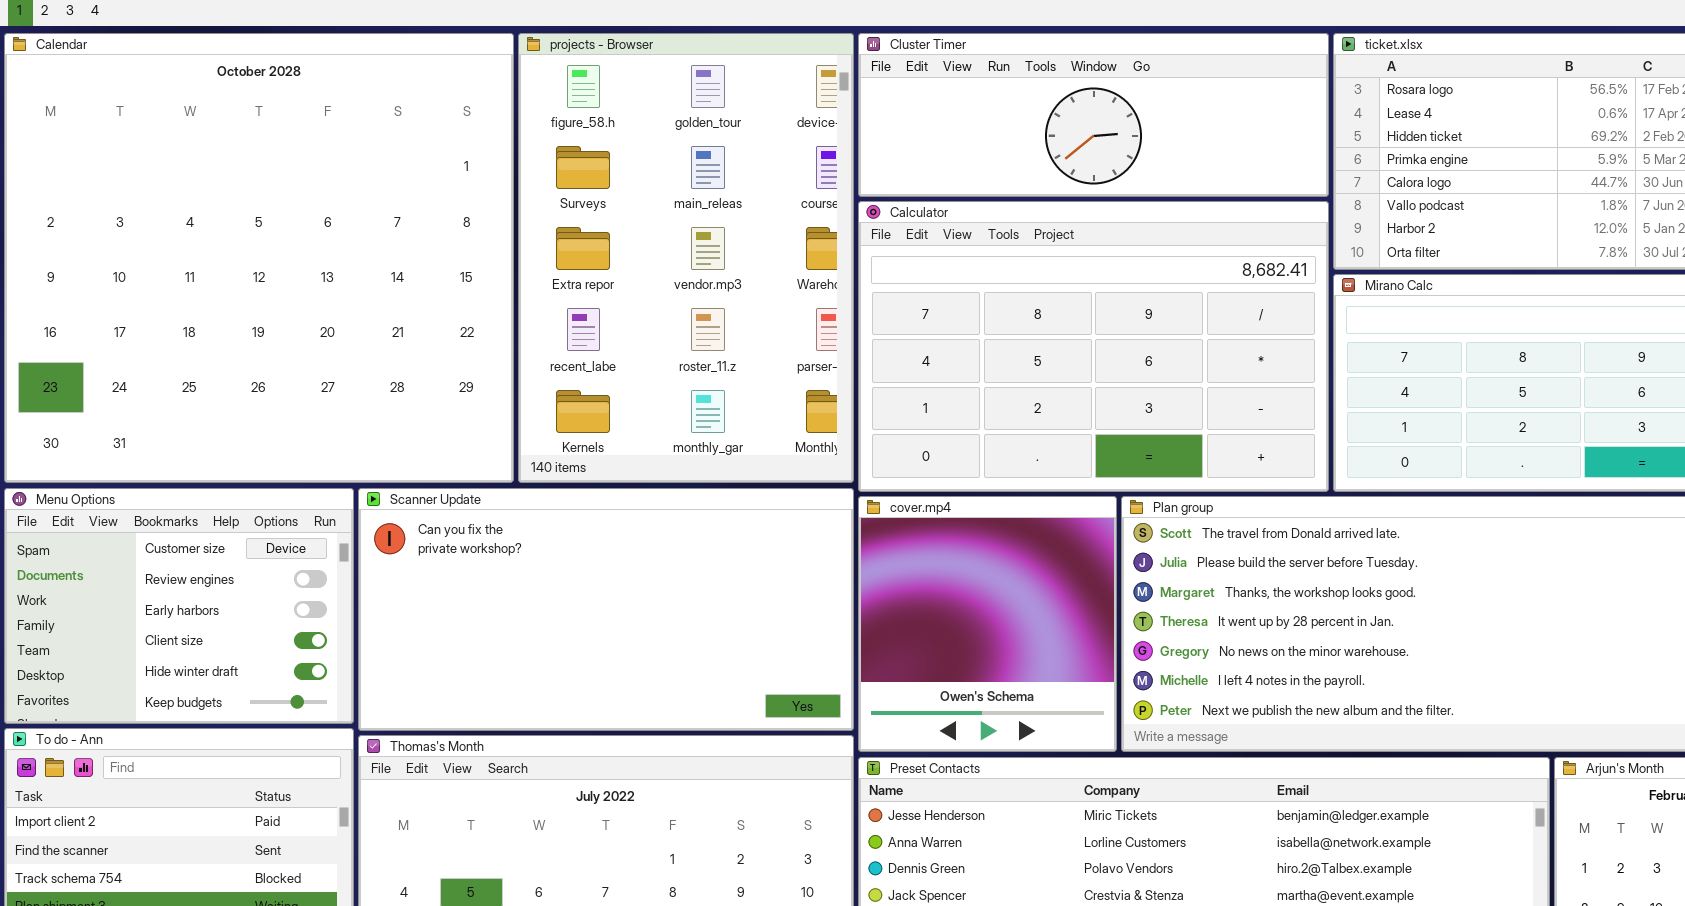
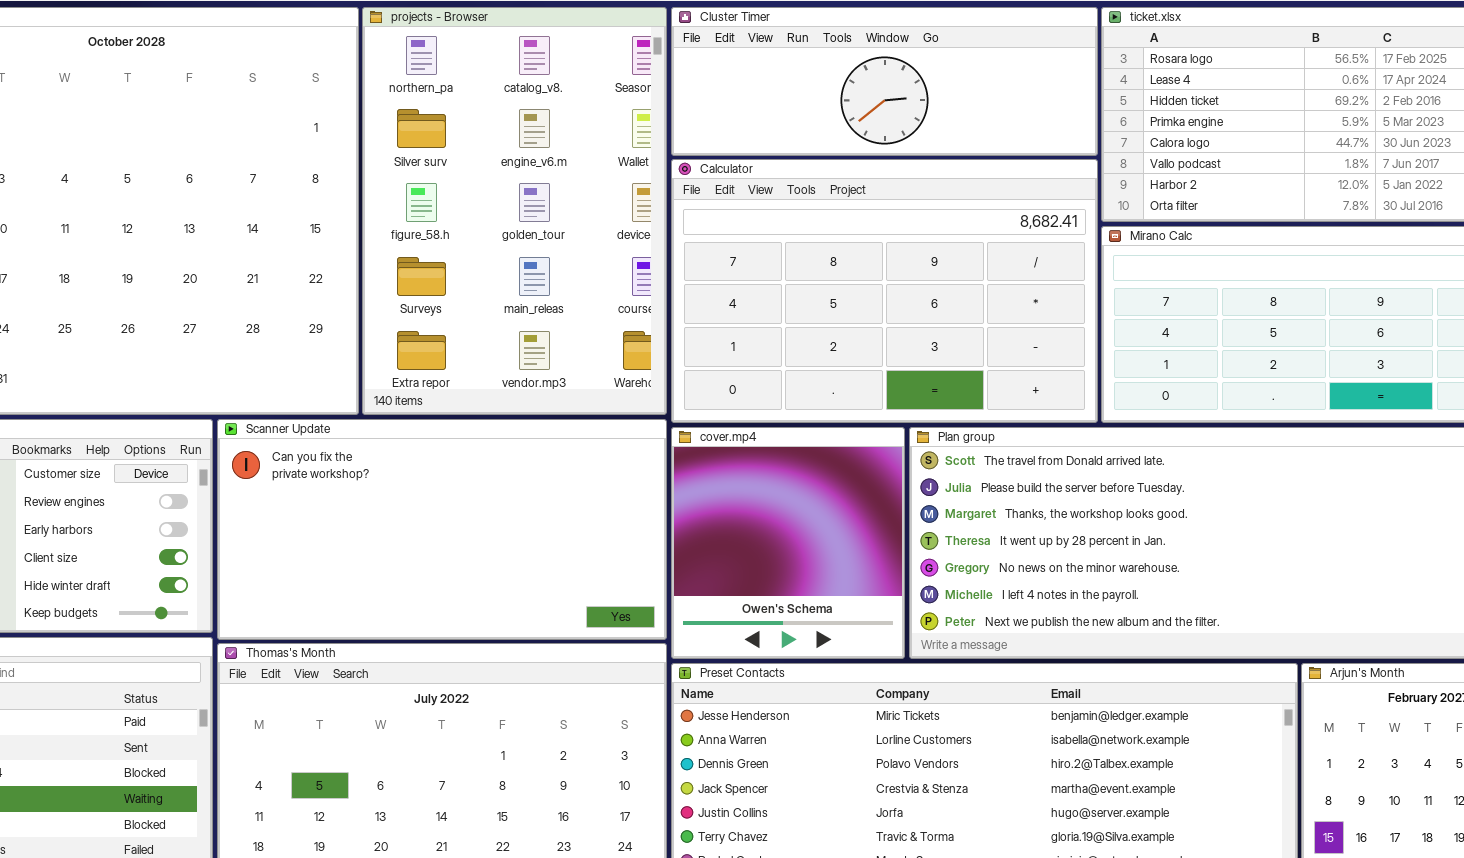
projects - Browser: [518,33,854,483] -> [362,7,667,415], scrolled up 2 rows

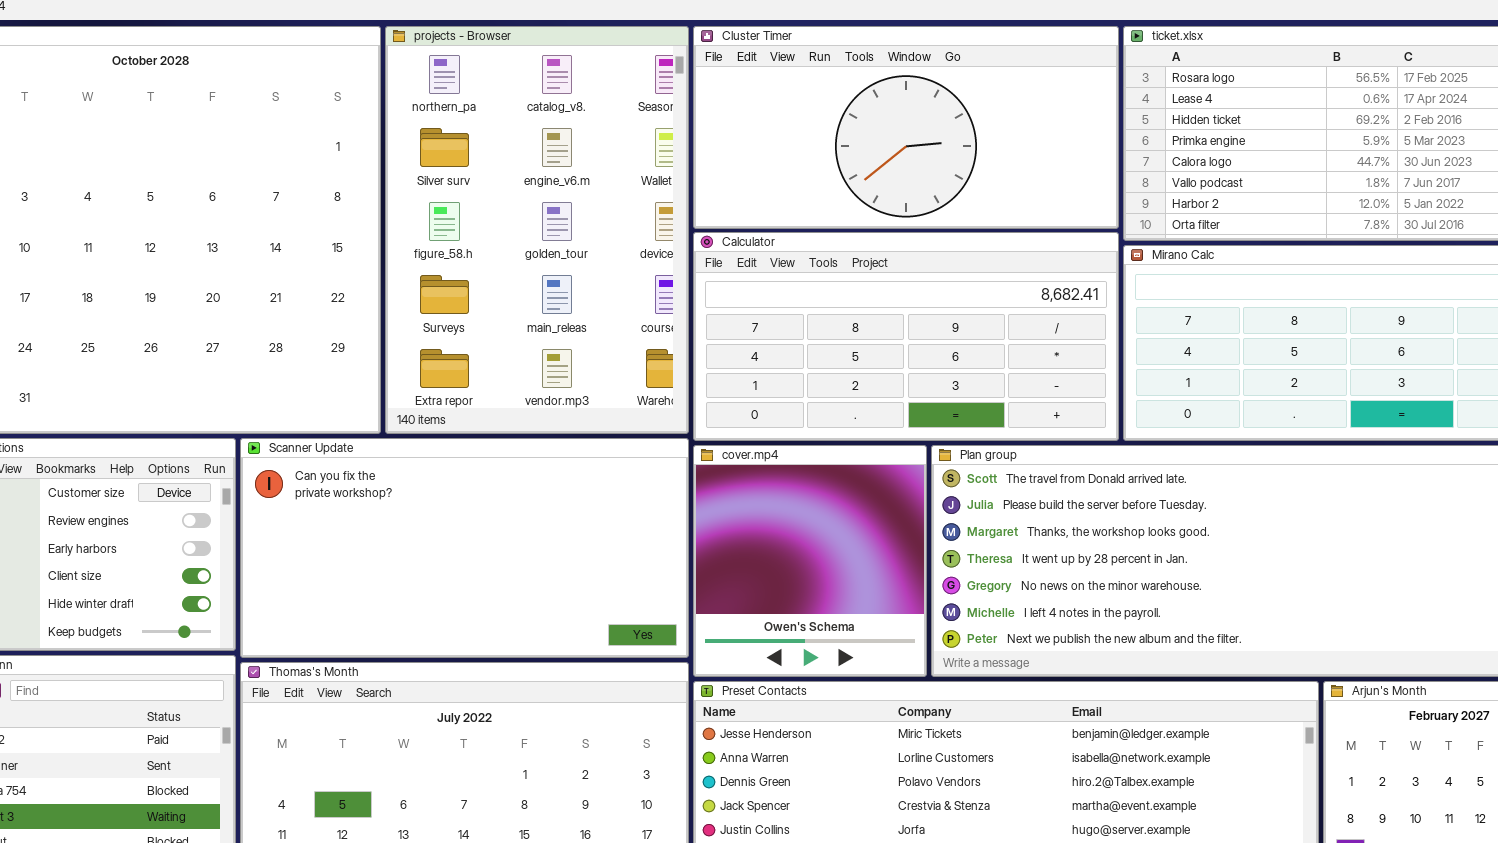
Cluster Timer: [671,7,1098,156] -> [693,26,1119,229], resized
Calculator: [671,159,1098,423] -> [693,232,1119,441], resized

